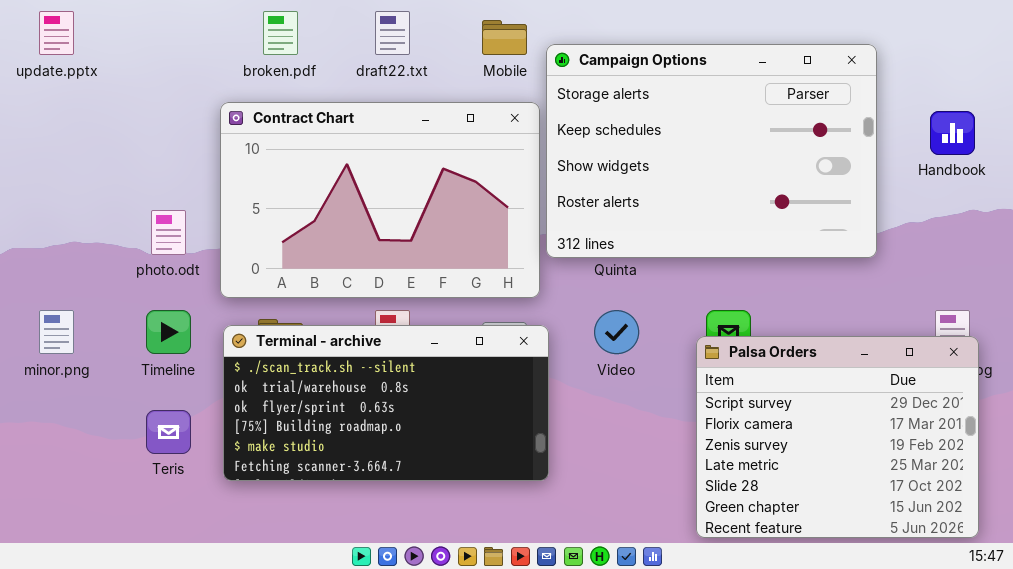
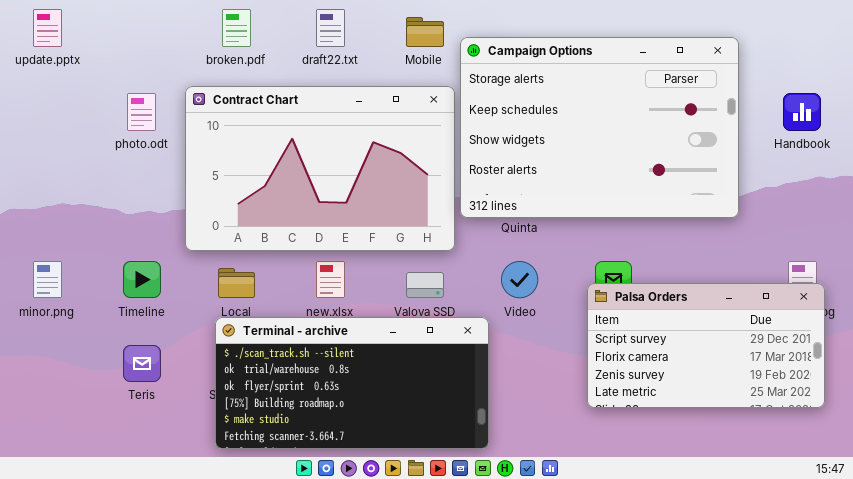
photo.odt: [151,210,186,255] -> [127,93,156,131], moved
Terminal - archive: [223,325,549,481] -> [215,317,489,449], moved
Palsa Orders: [696,336,979,538] -> [587,283,825,408], resized

